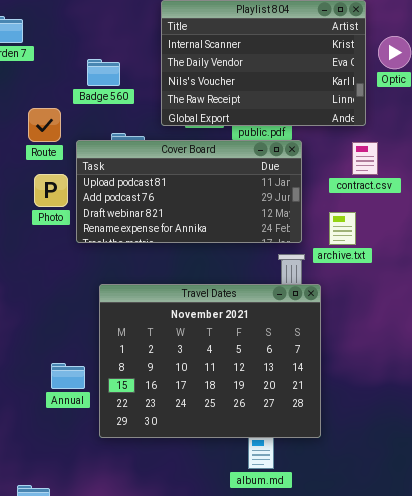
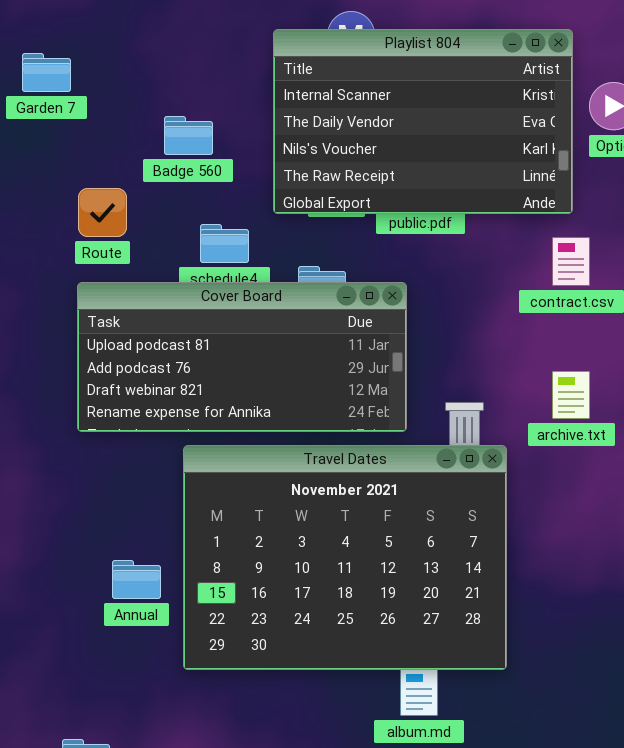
Cover Board: [76,140,302,243] -> [77,282,407,432], moved
archive.txt: [329,212,356,245] -> [552,371,590,419], moved

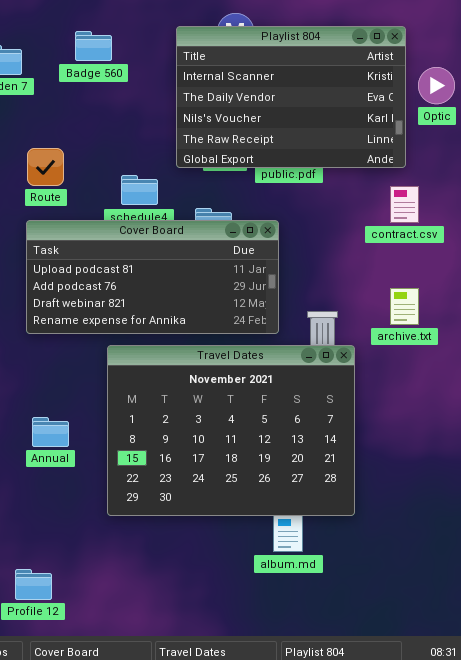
Badge 560: [164,116,213,155] -> [75,31,112,61], moved
Annual: [112,560,161,599] -> [32,417,69,447], moved

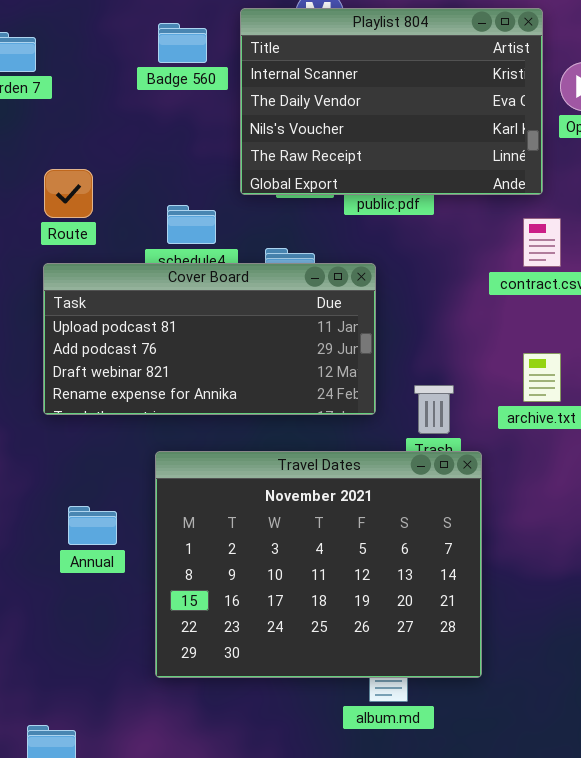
Badge 560: [75,31,112,61] -> [158,23,207,63], moved
Travel Dates: [107,345,355,516] -> [155,451,482,678], moved
Annual: [32,417,69,447] -> [68,506,117,545], moved

